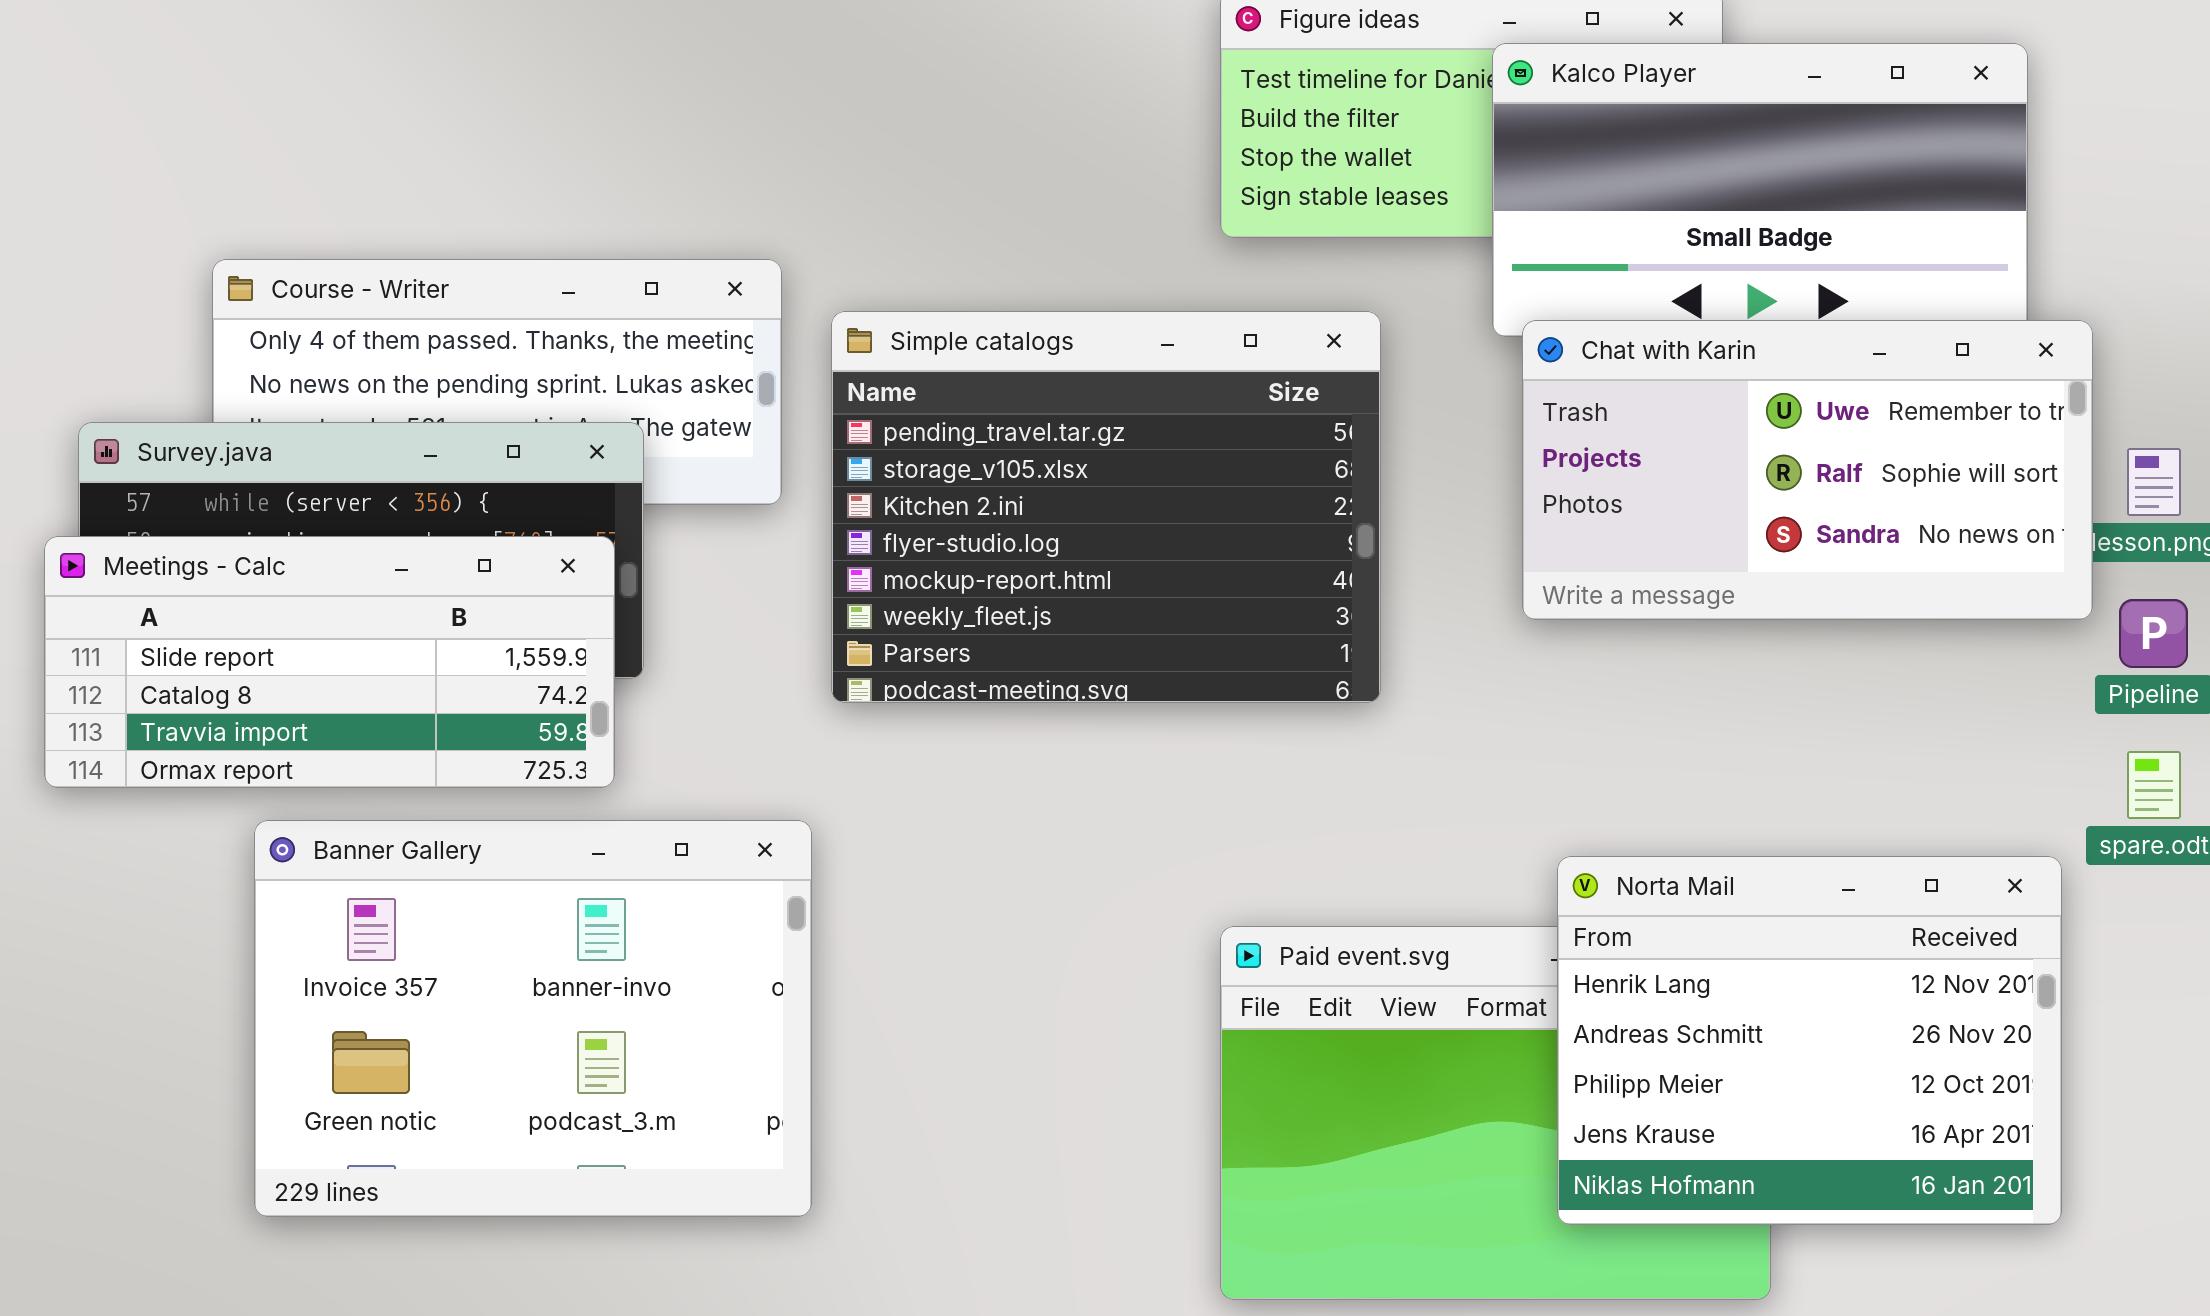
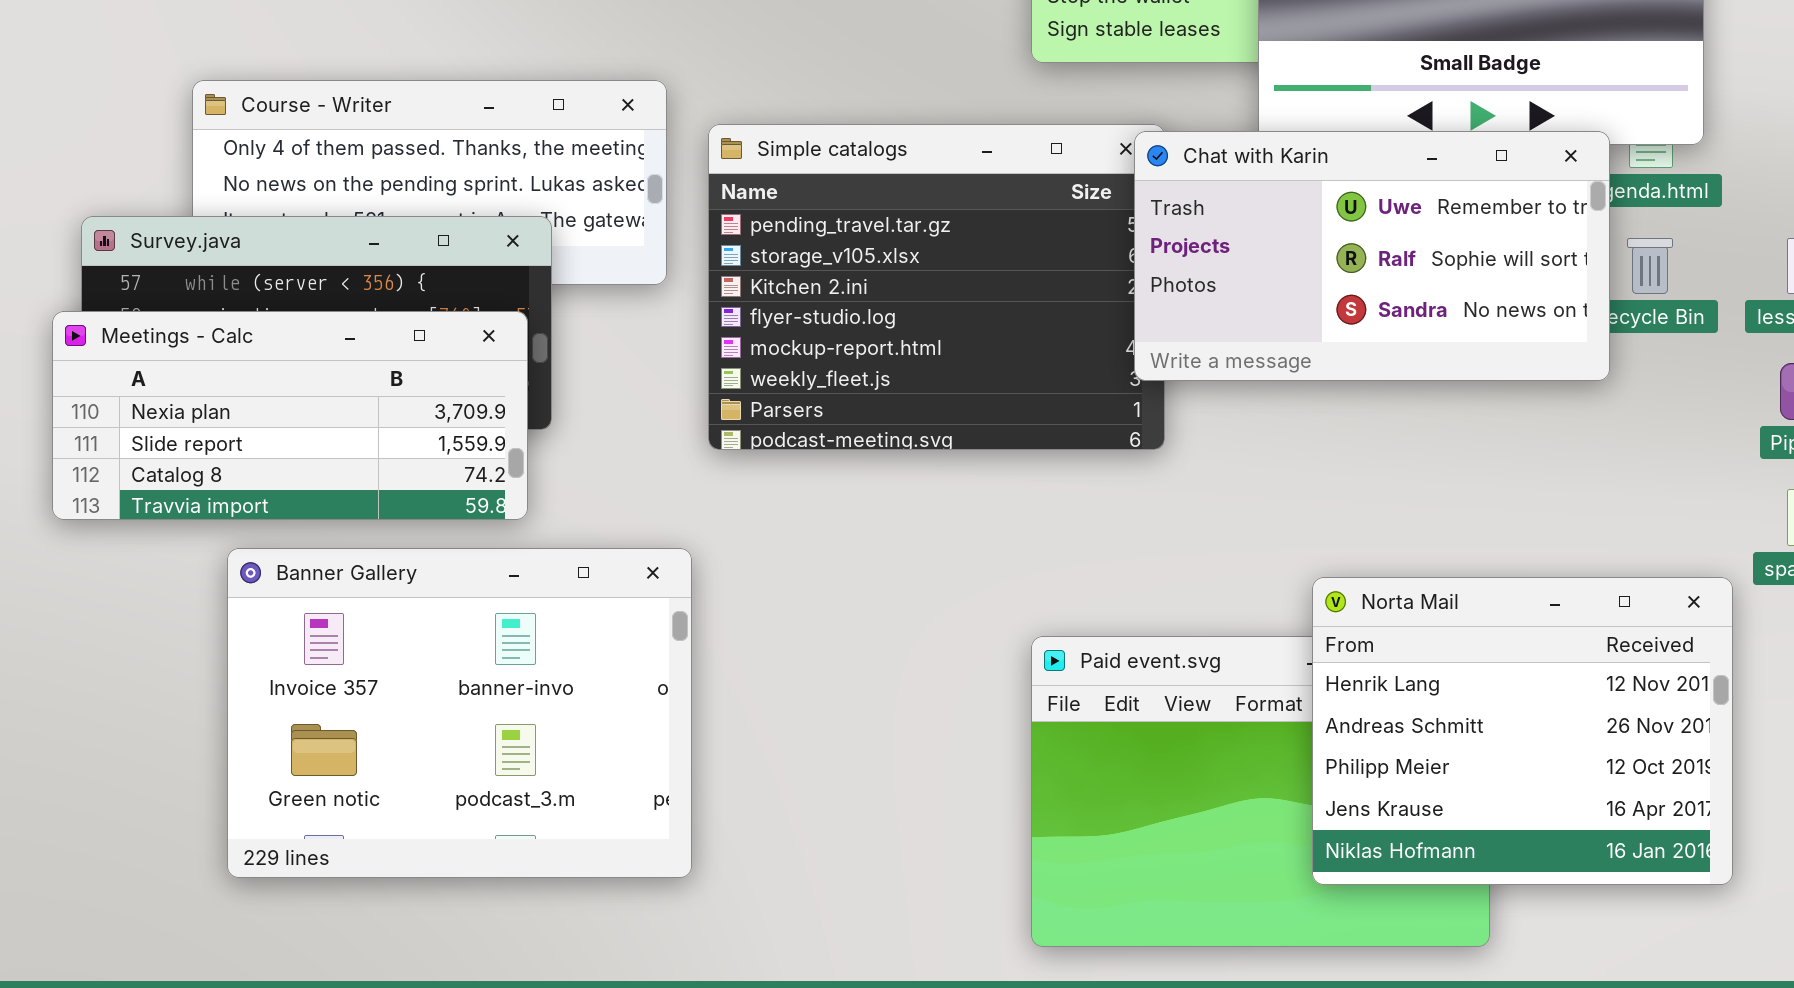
Chat with Karin: [1522,320,2093,620] -> [1134,131,1610,381], moved
Meetings - Calc: [44,536,615,788] -> [52,311,528,520], scrolled up 1 row

